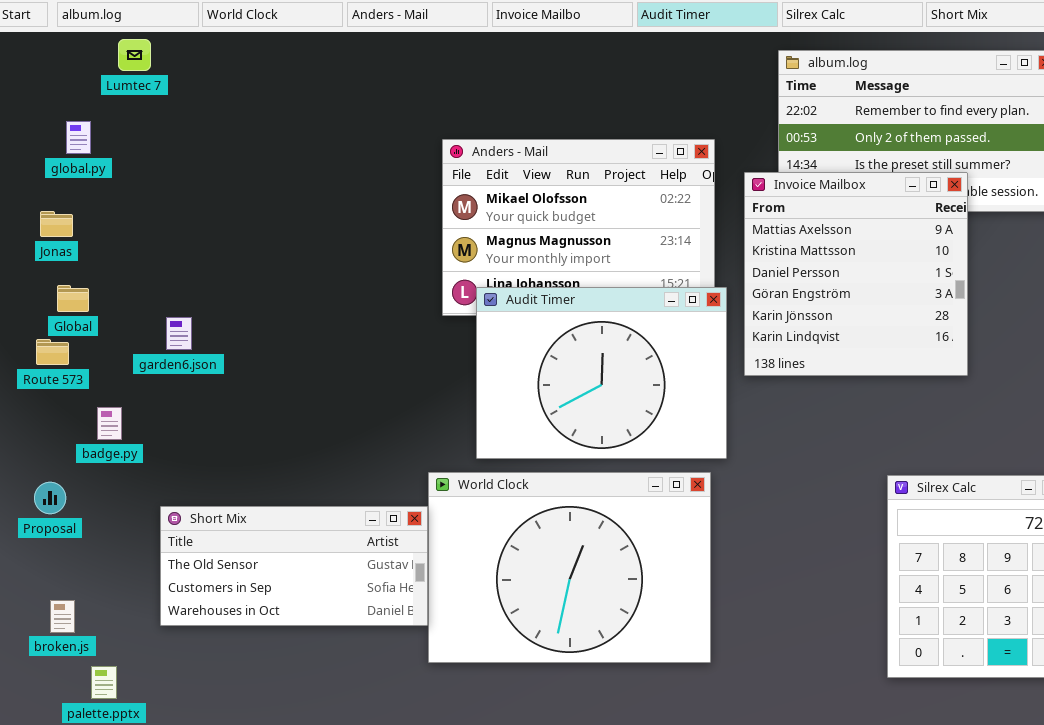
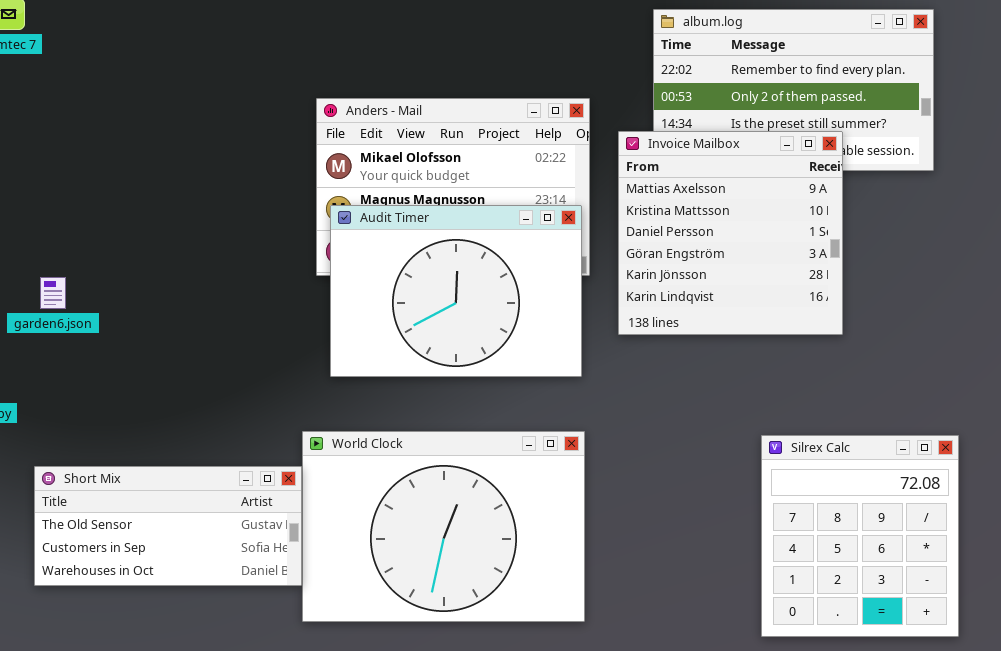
Audit Timer: [476,287,727,459] -> [330,205,582,377], moved

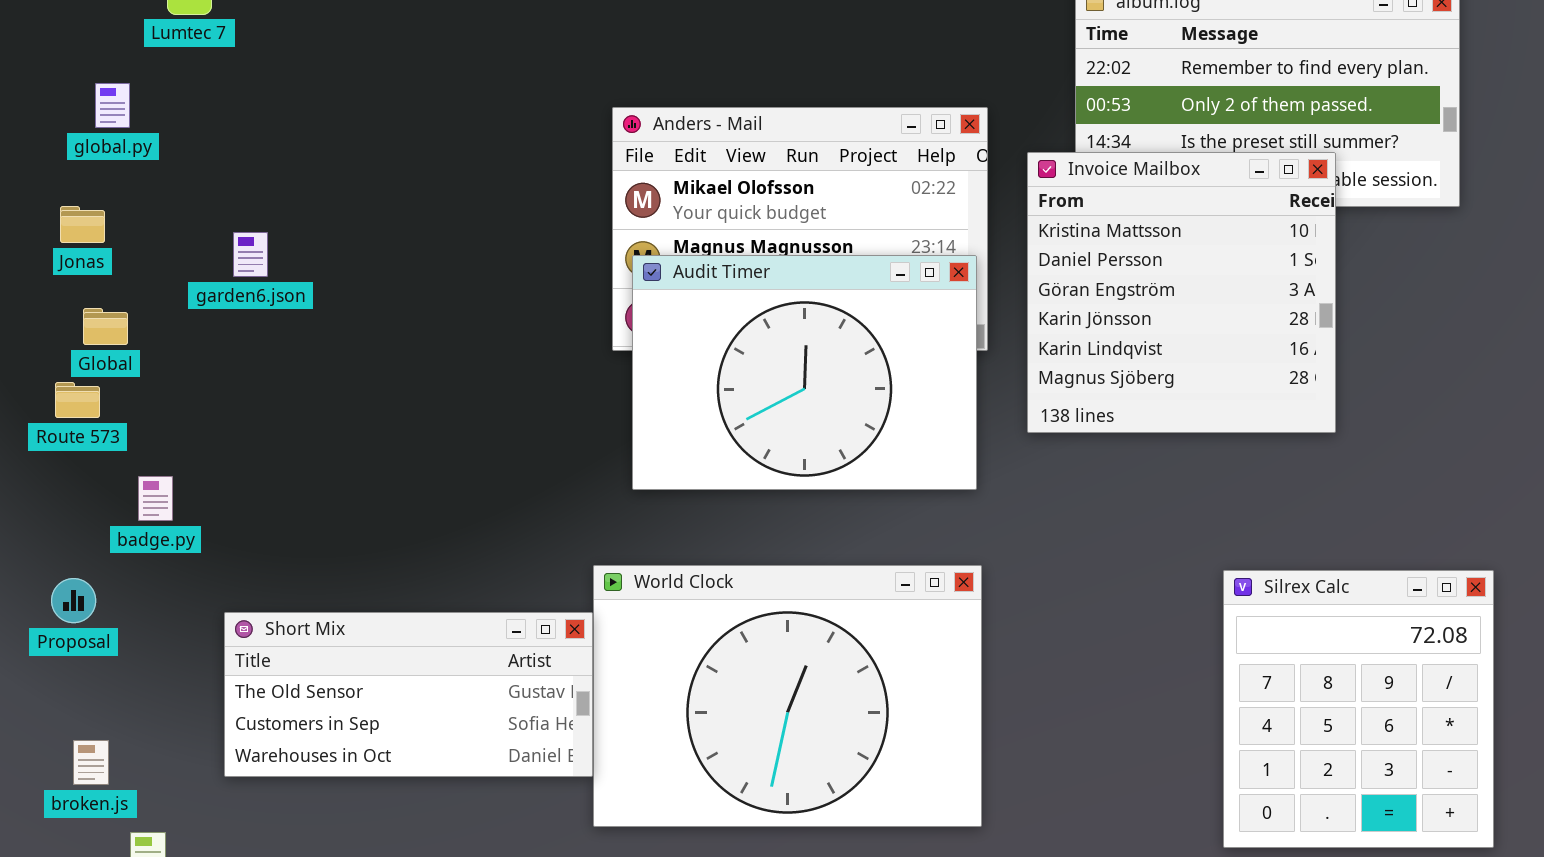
Invoice Mailbox: [618,131,843,335] -> [1027,152,1336,433], scrolled down 1 row
garden6.json: [40,277,66,309] -> [233,232,268,277], moved

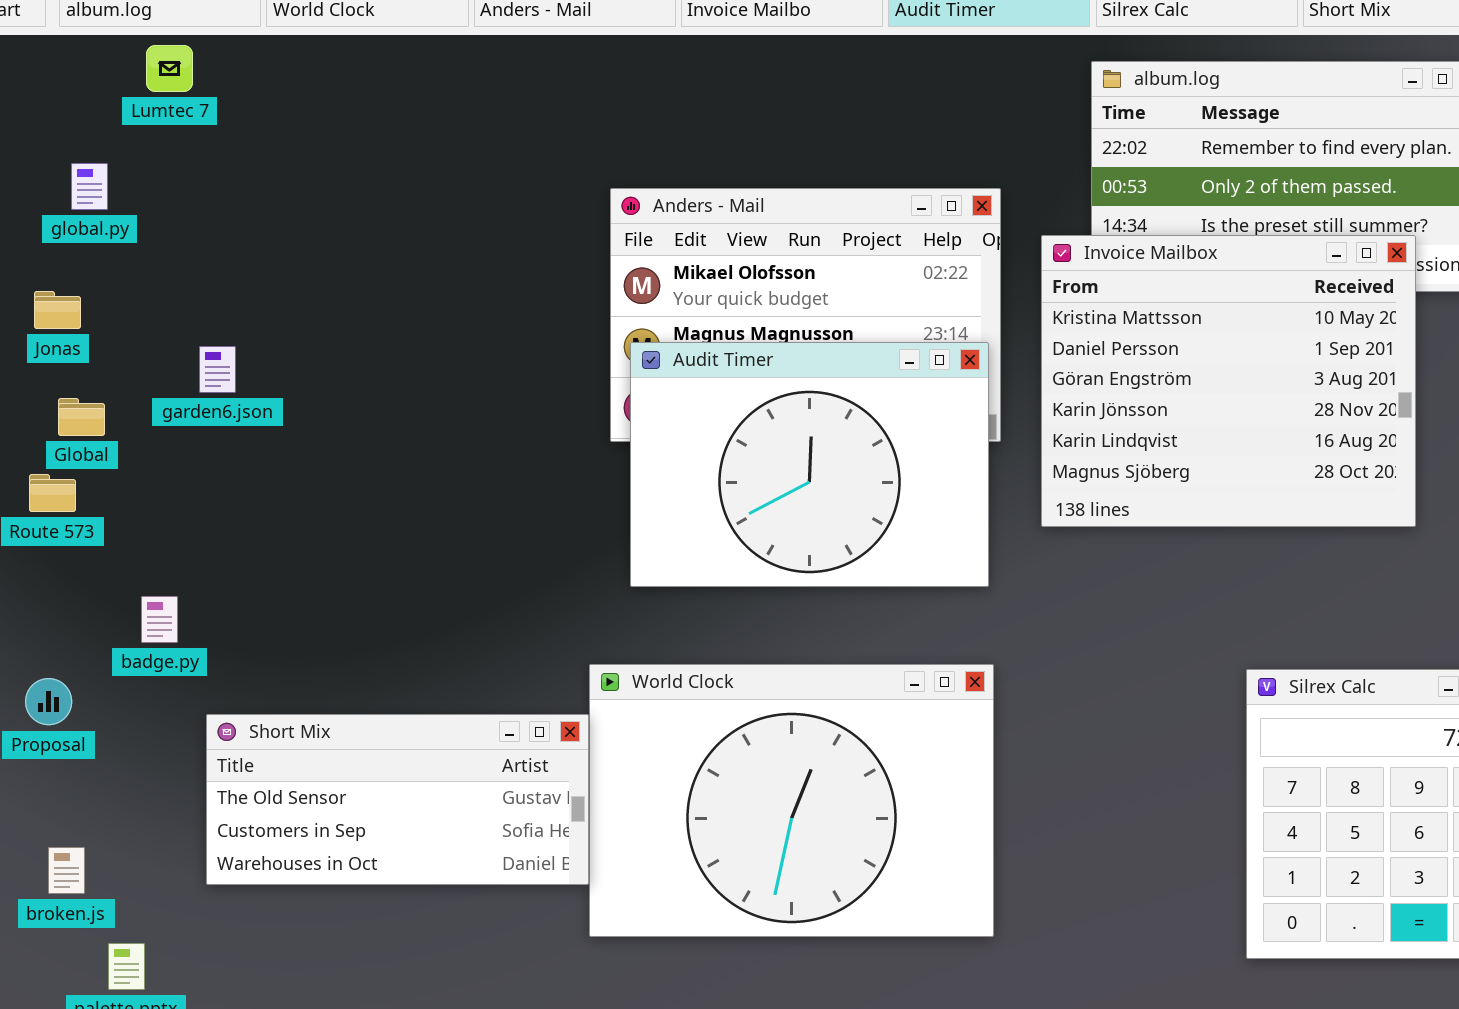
Invoice Mailbox: [1027,152,1336,433] -> [1041,235,1416,527], resized
garden6.json: [233,232,268,277] -> [199,346,236,393], moved
badge.py: [138,476,173,521] -> [141,596,178,643], moved

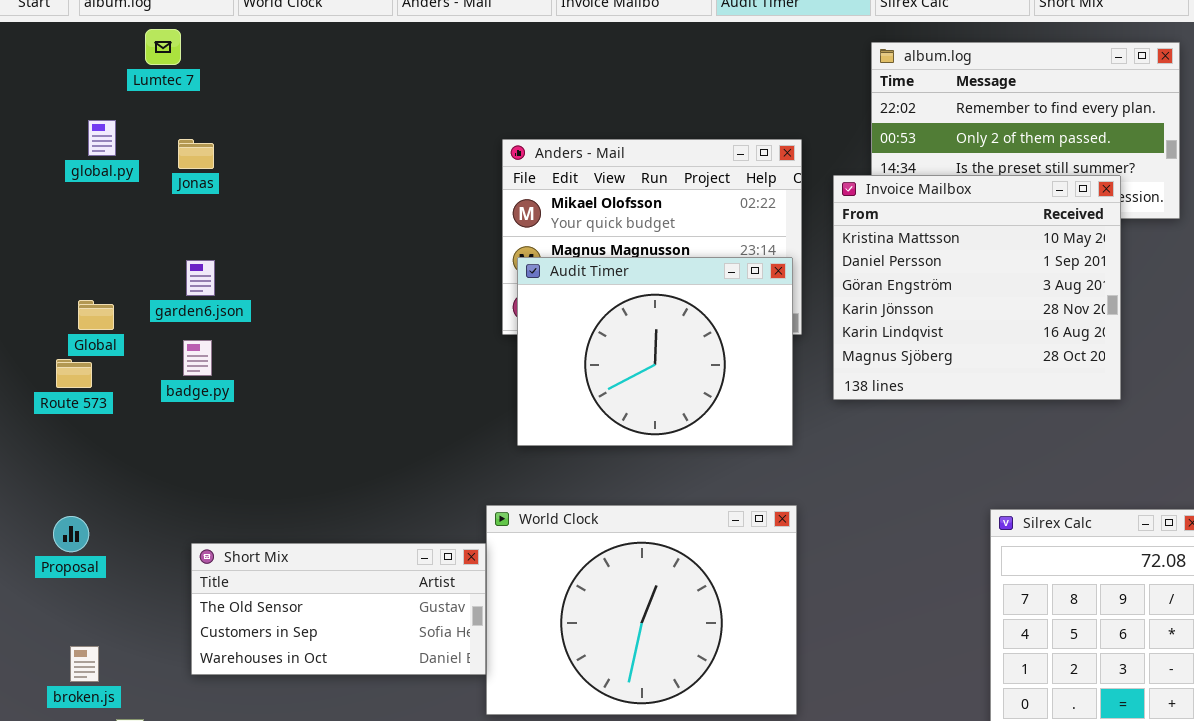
Jonas: [34,291,81,329] -> [178,139,214,169], moved
badge.py: [141,596,178,643] -> [183,340,212,376], moved

